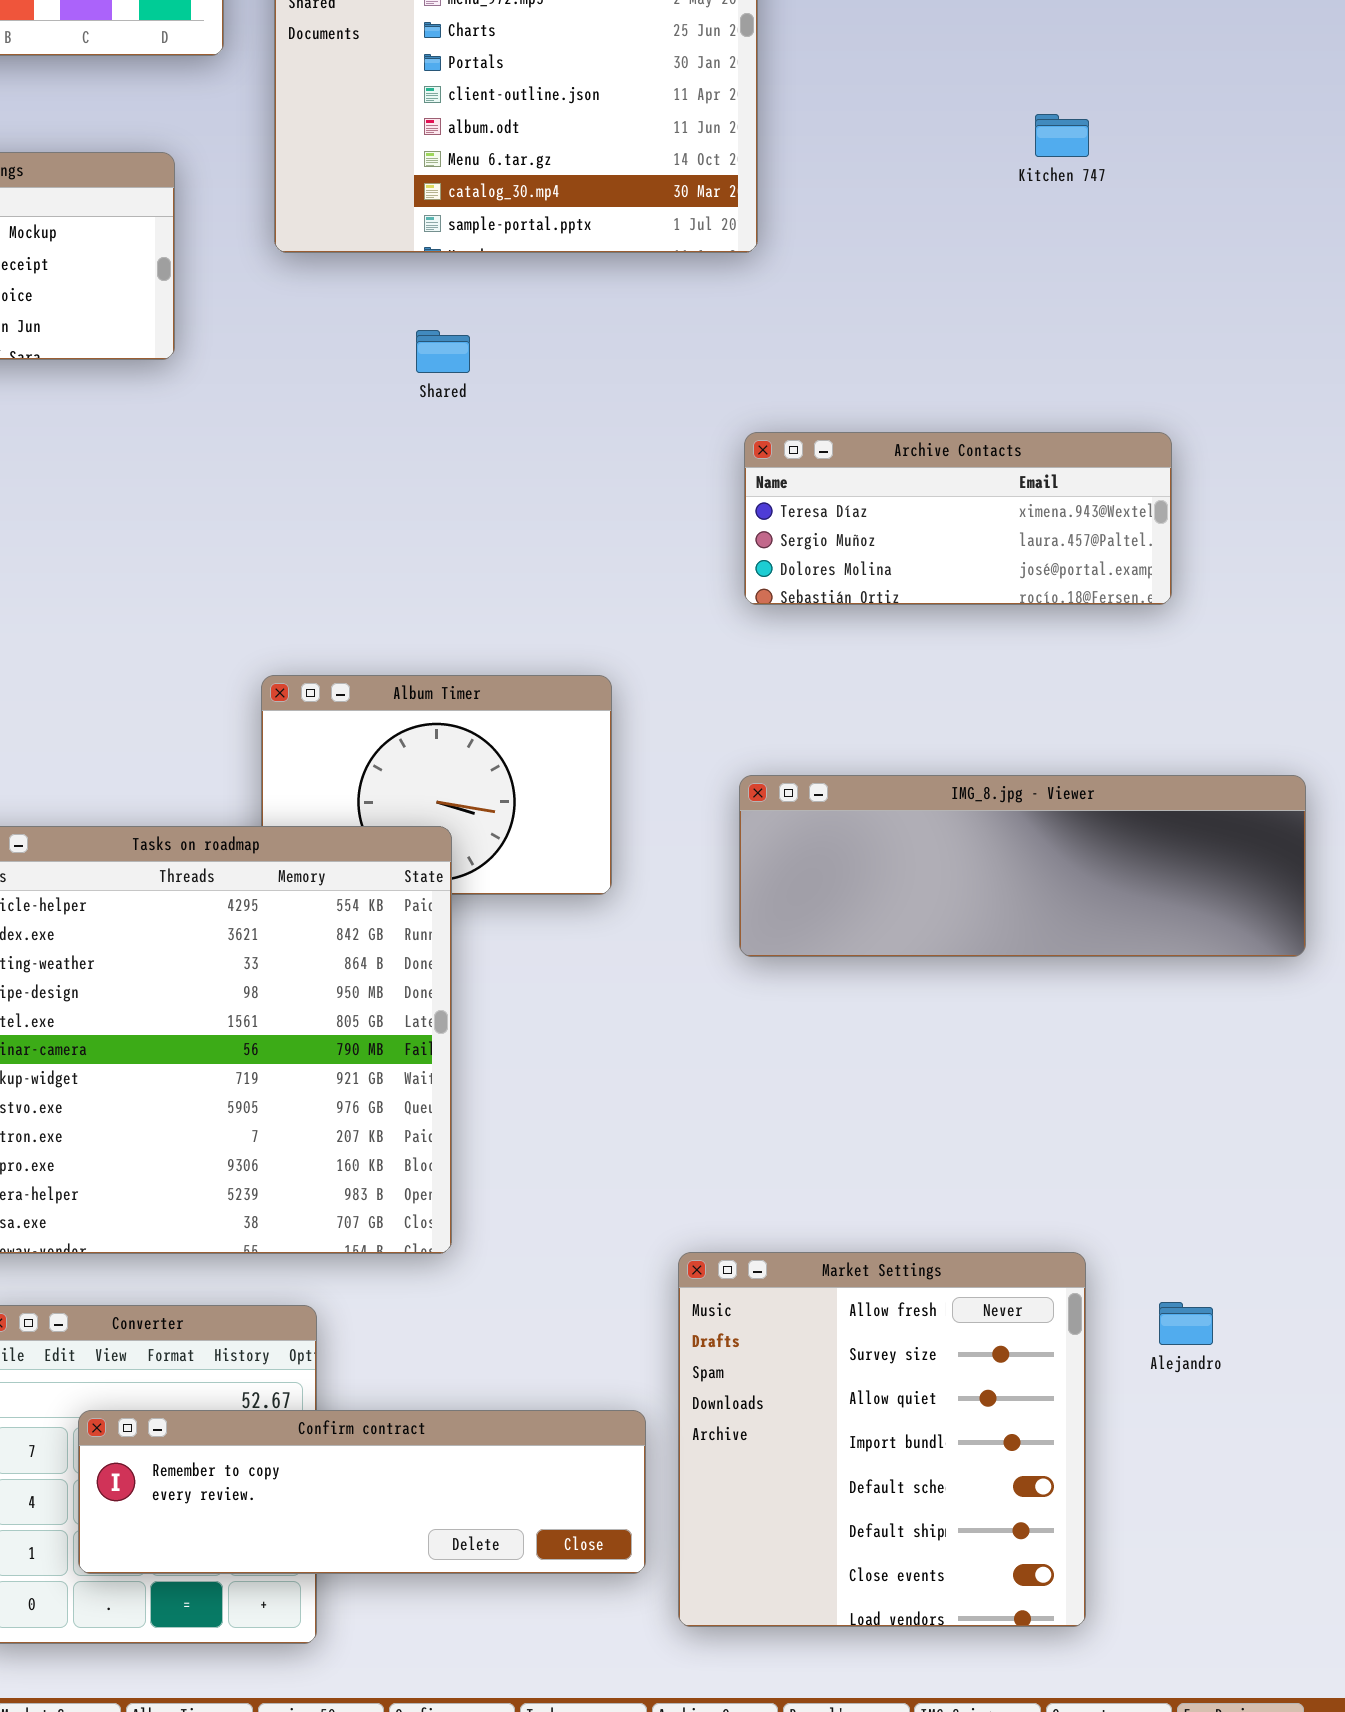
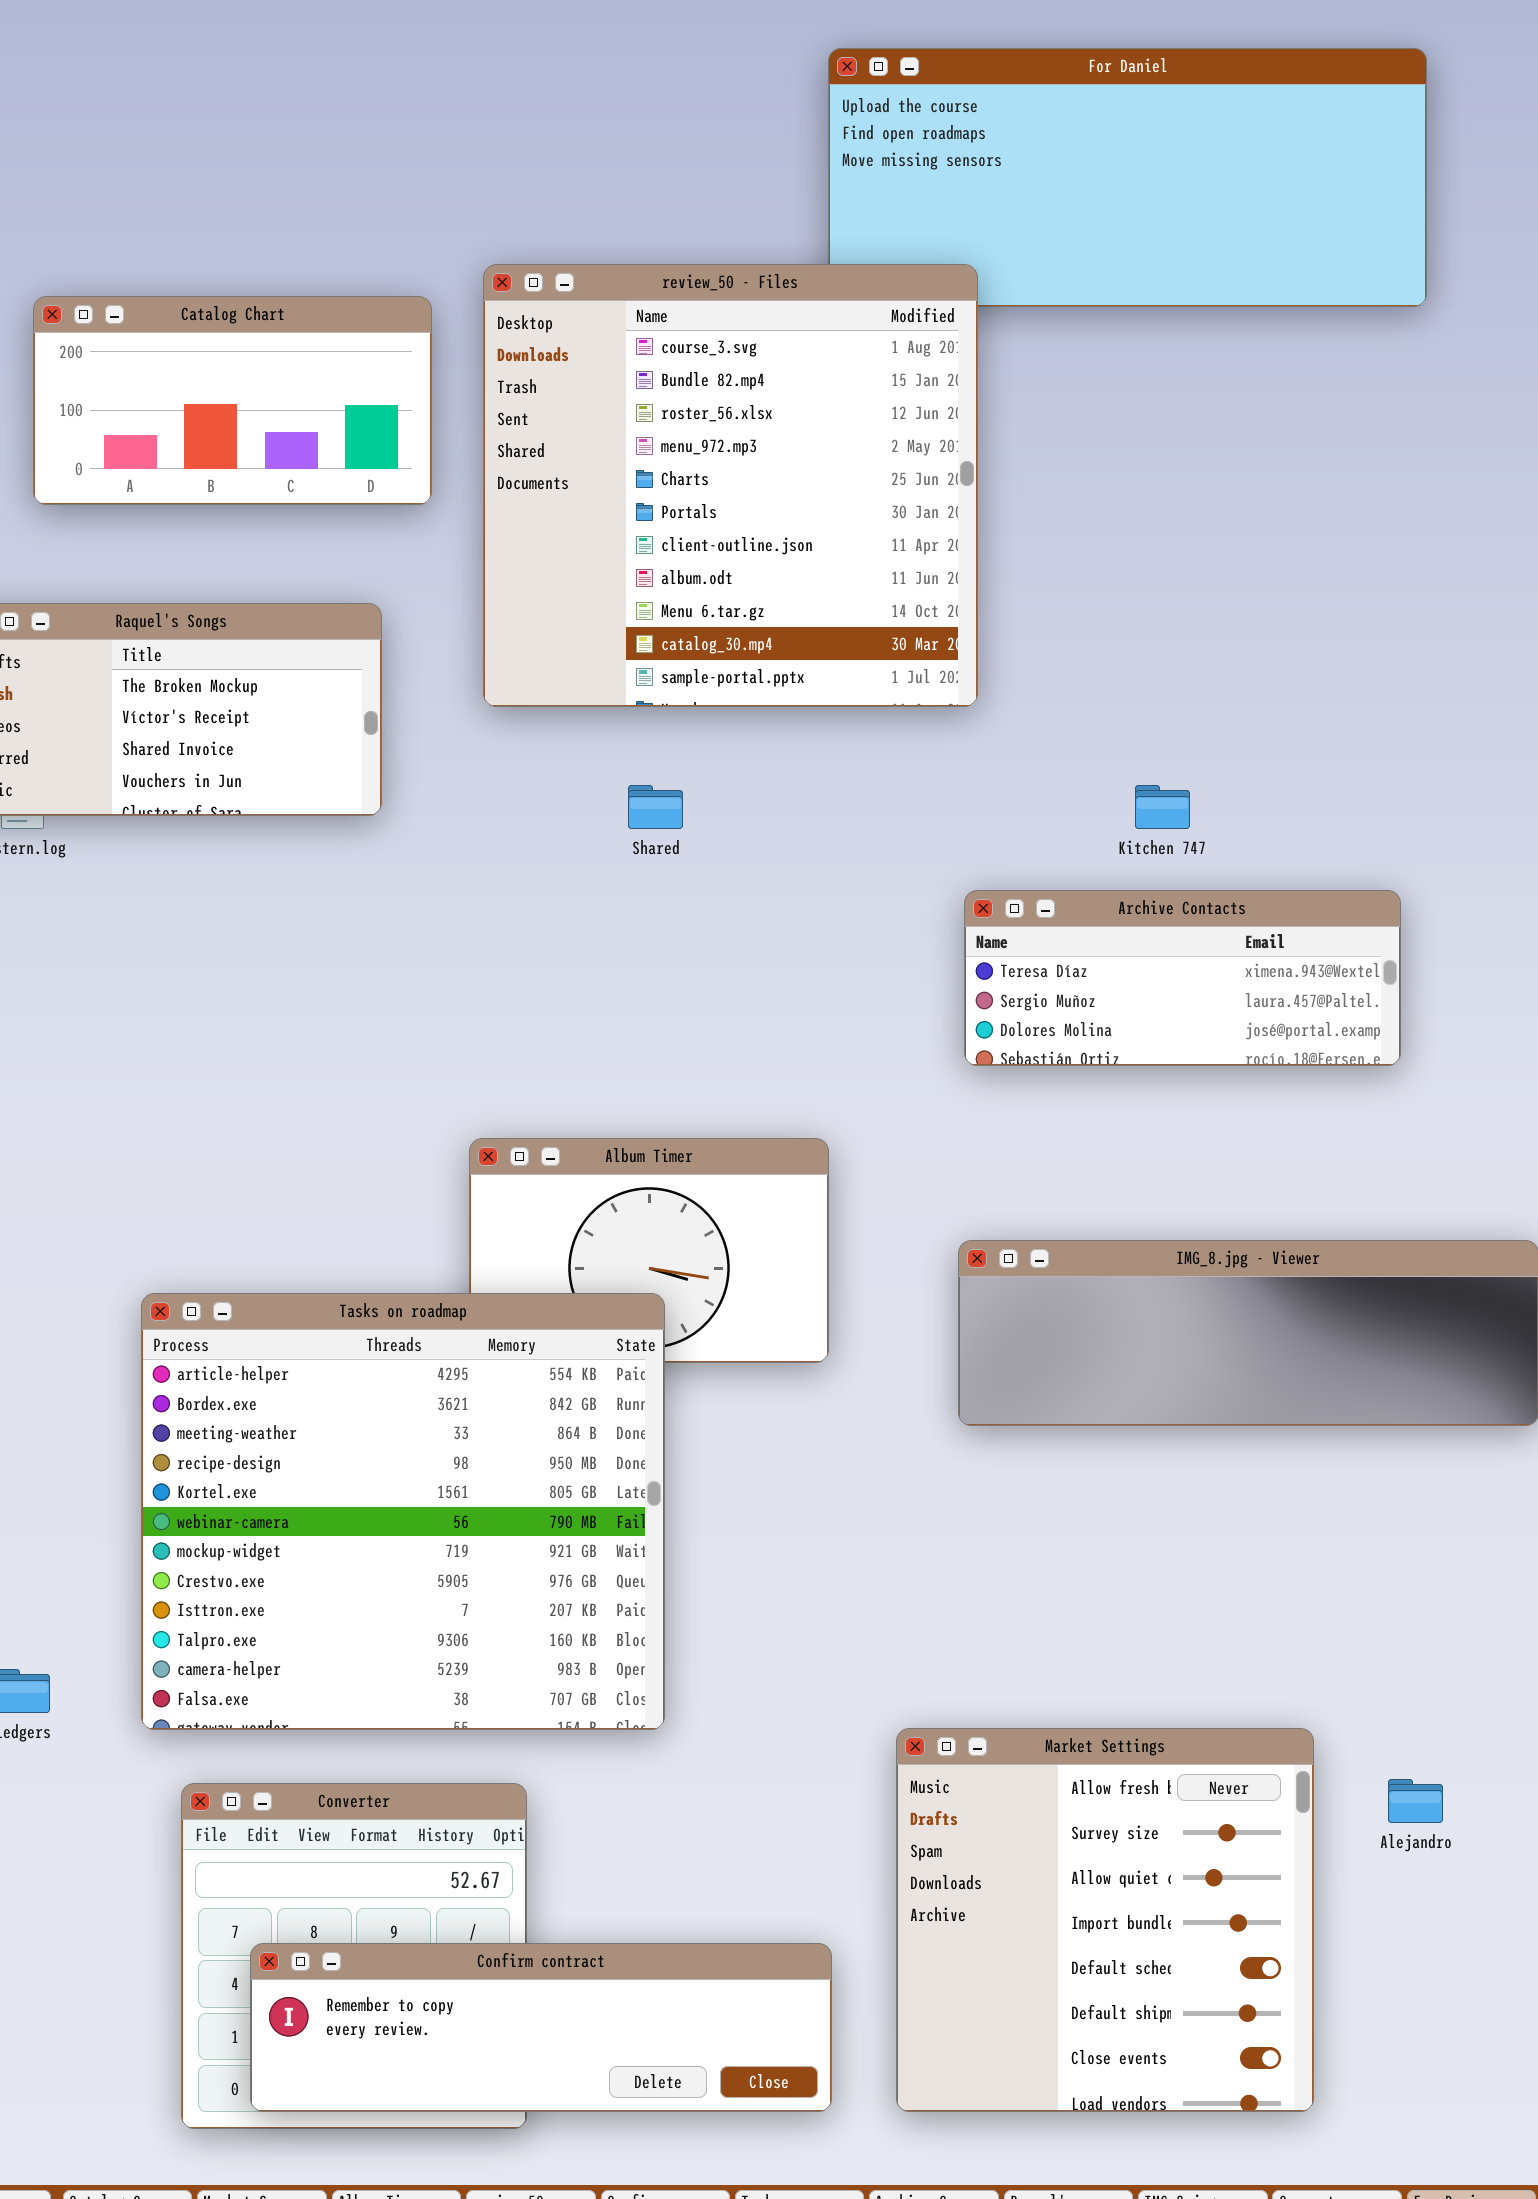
Kitchen 747: [1035,114,1089,157] -> [1135,785,1190,829], moved
Confirm contract: [78,1410,646,1574] -> [250,1943,832,2112], moved

